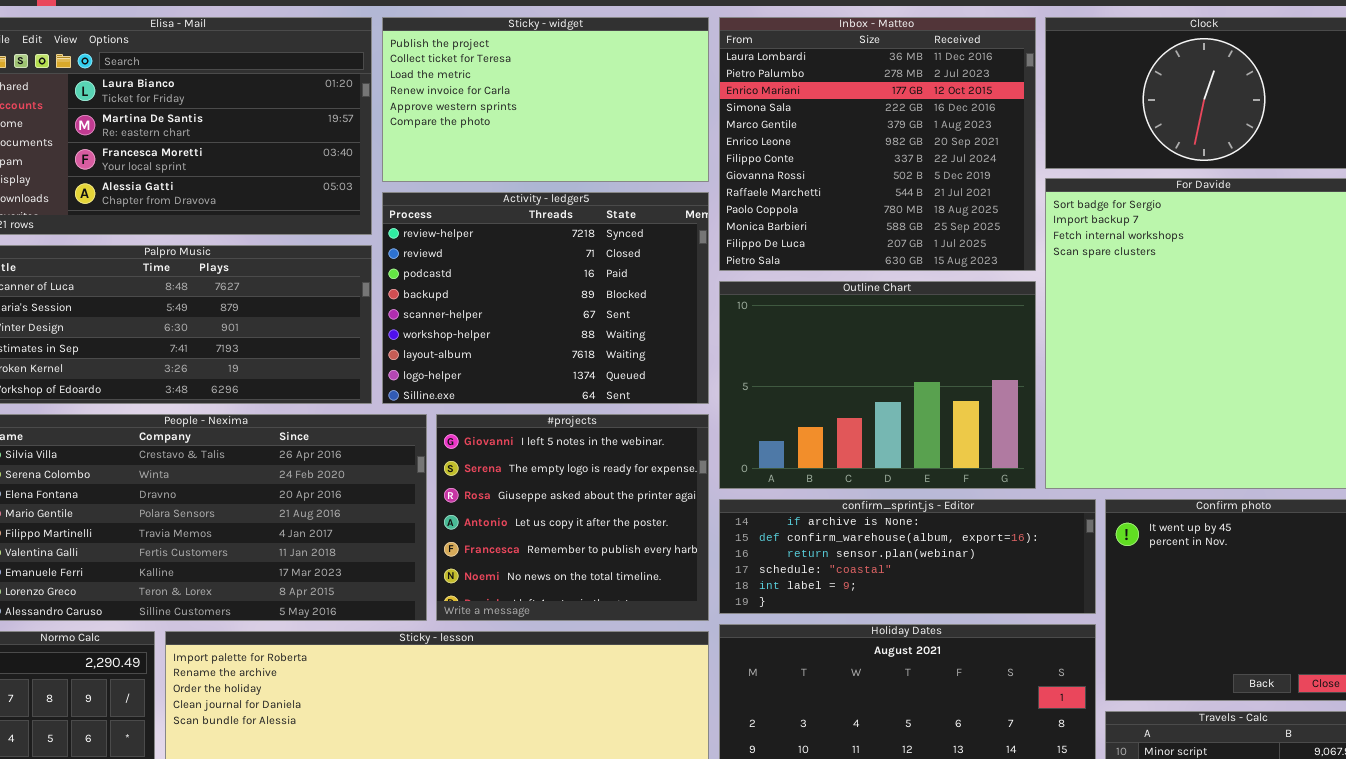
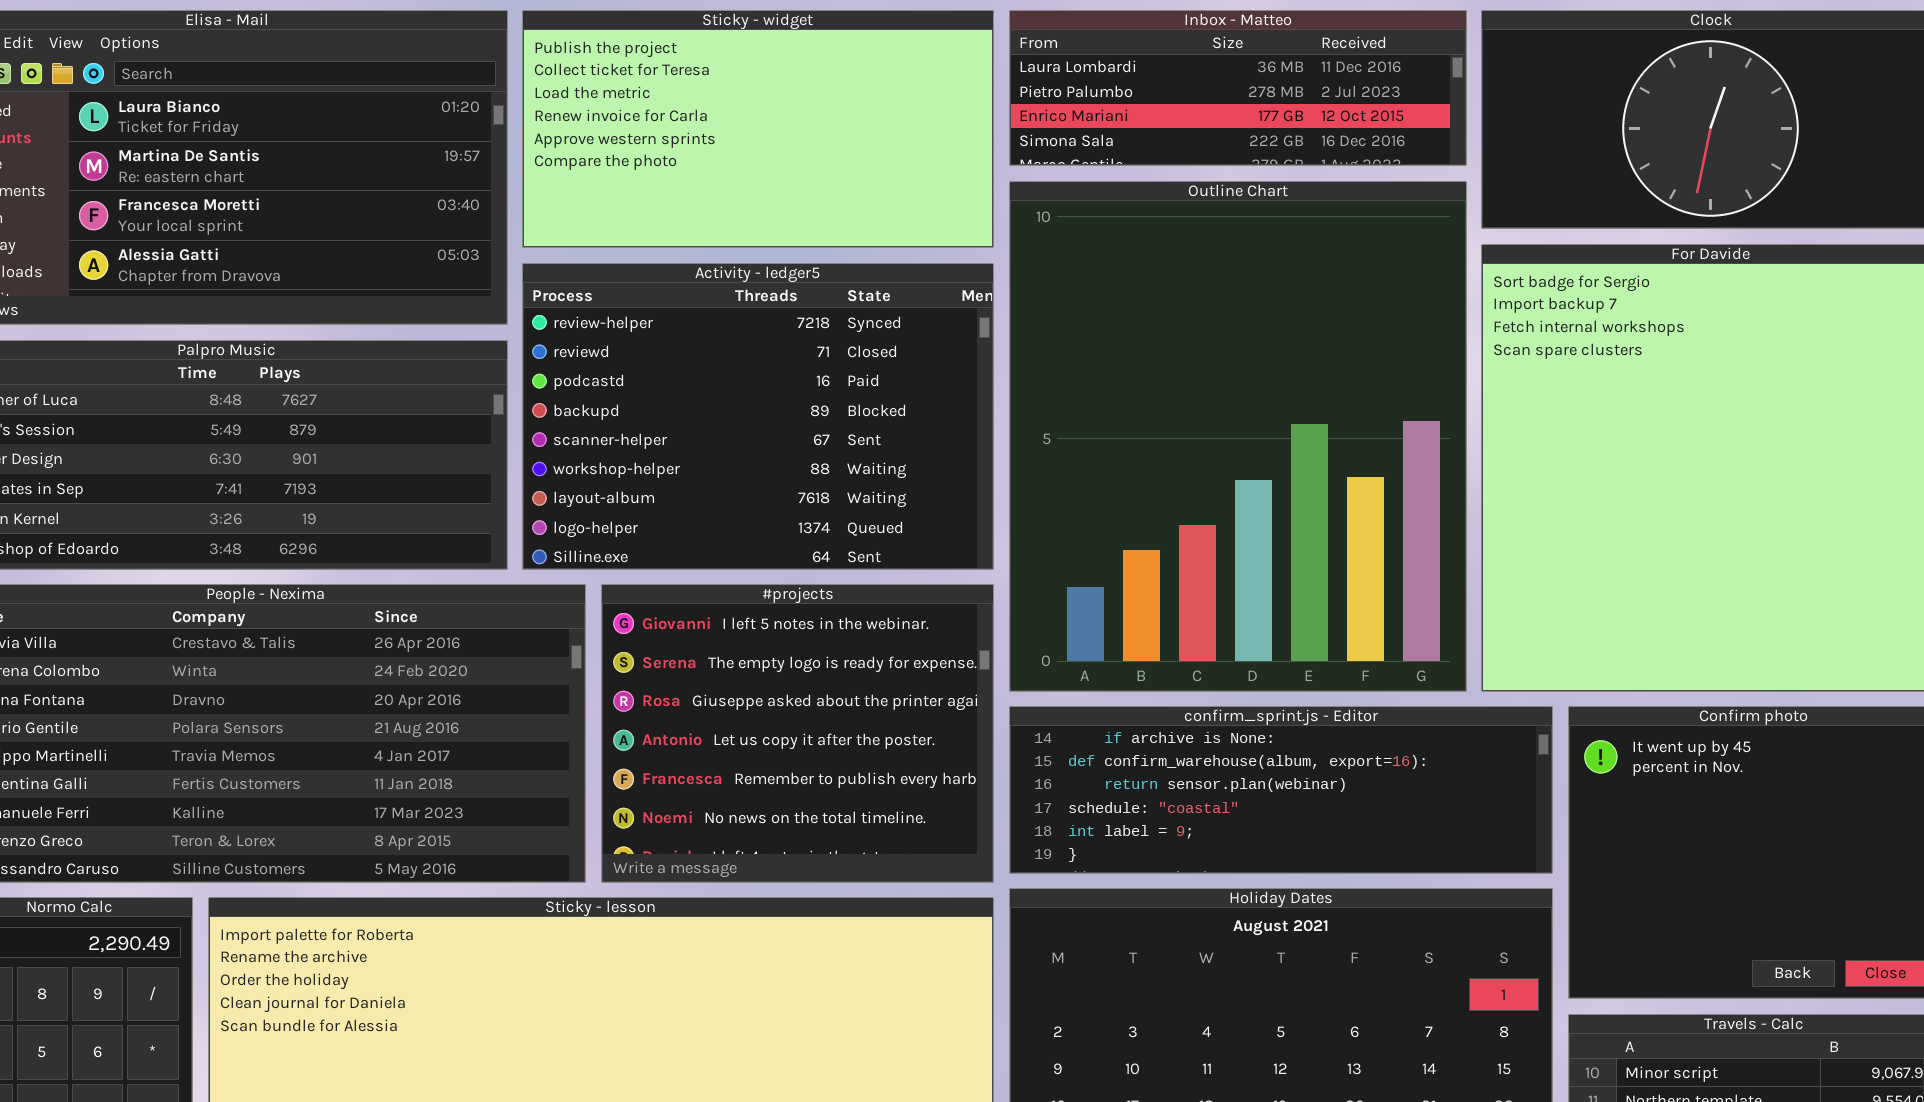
Inbox - Matteo: [719,17,1036,271] -> [1009,10,1467,166], resized
Outline Chart: [719,281,1036,489] -> [1009,181,1467,692], resized

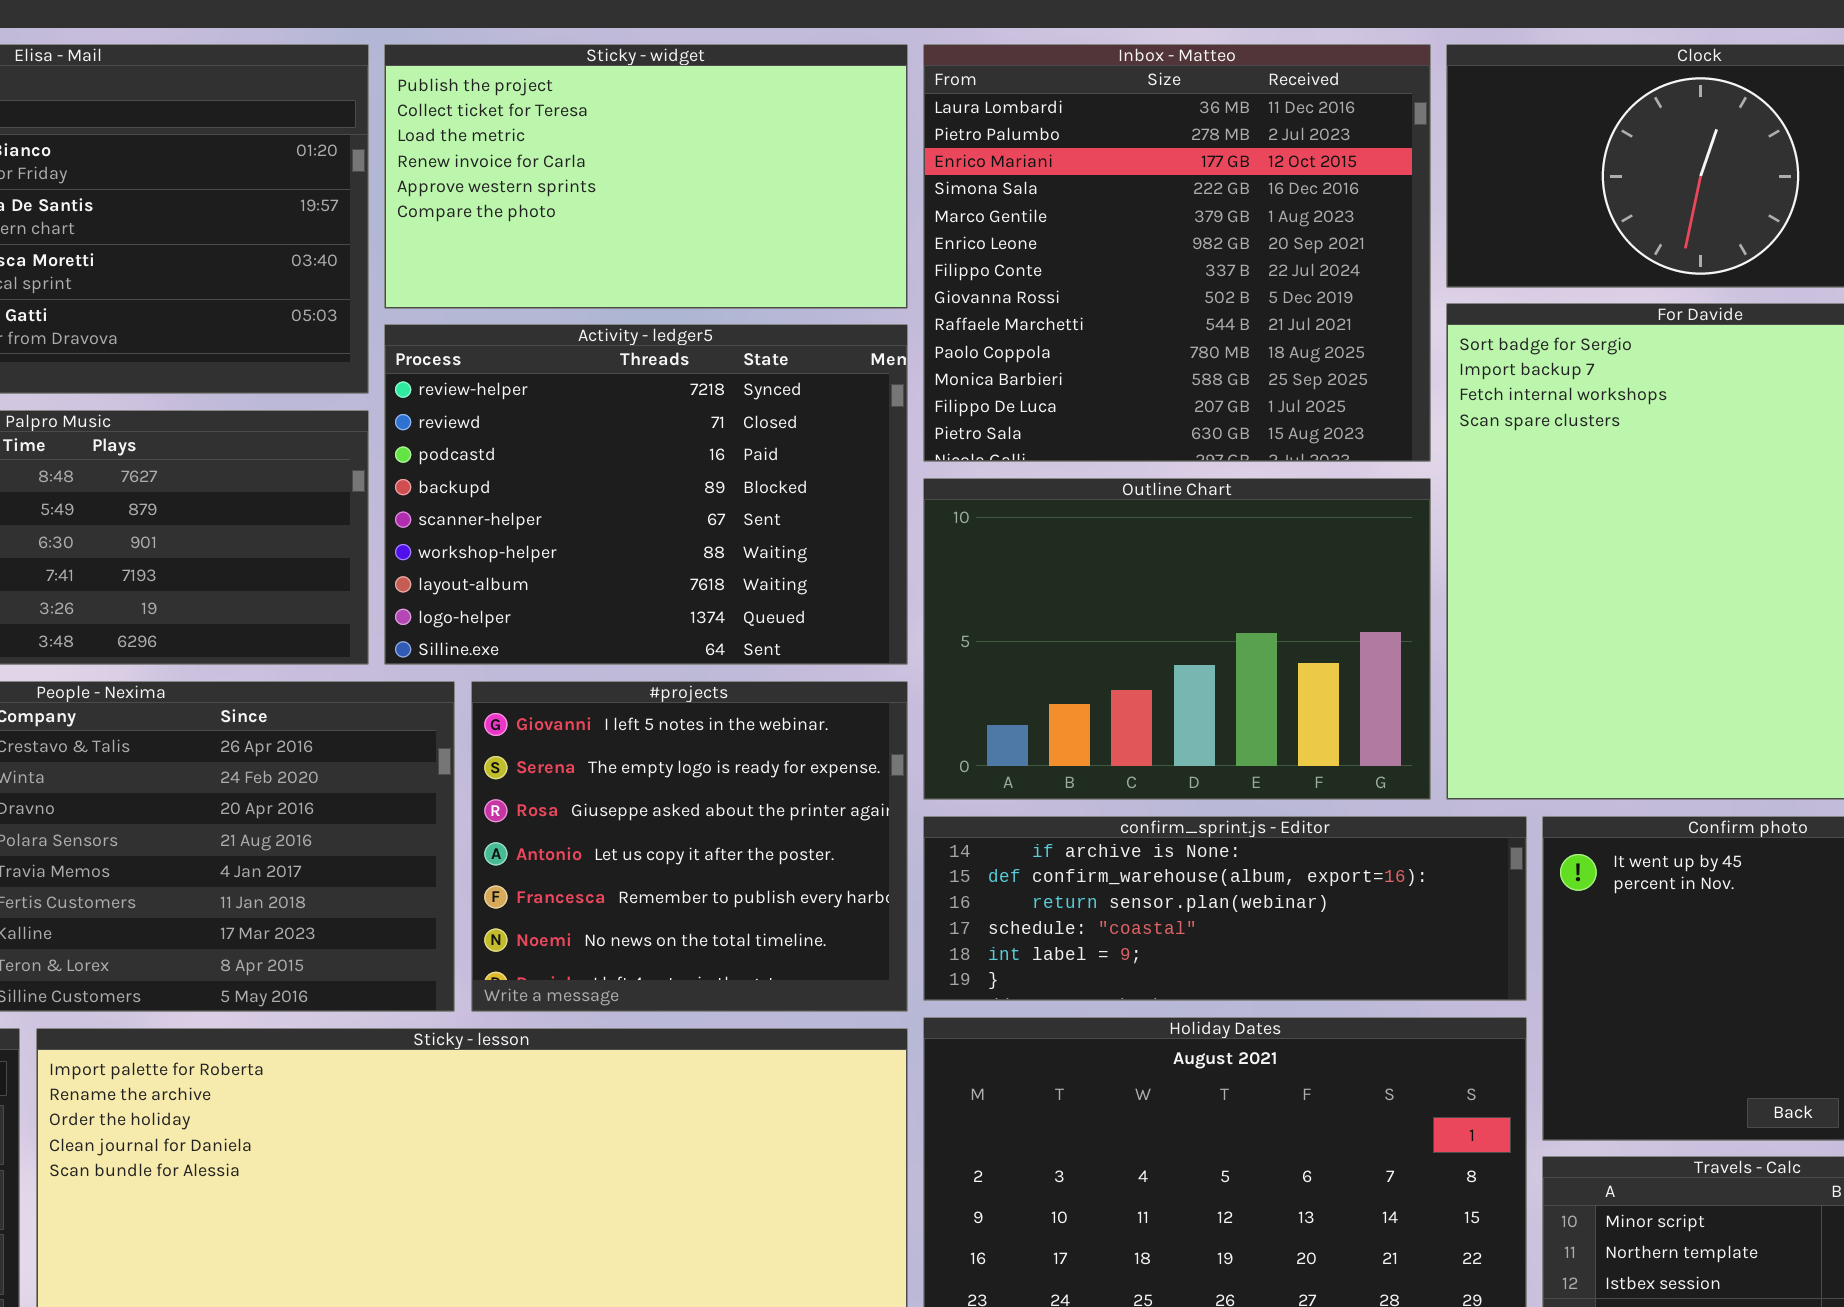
Inbox - Matteo: [1009,10,1467,166] -> [923,44,1431,462], resized
Outline Chart: [1009,181,1467,692] -> [923,478,1431,800], resized

